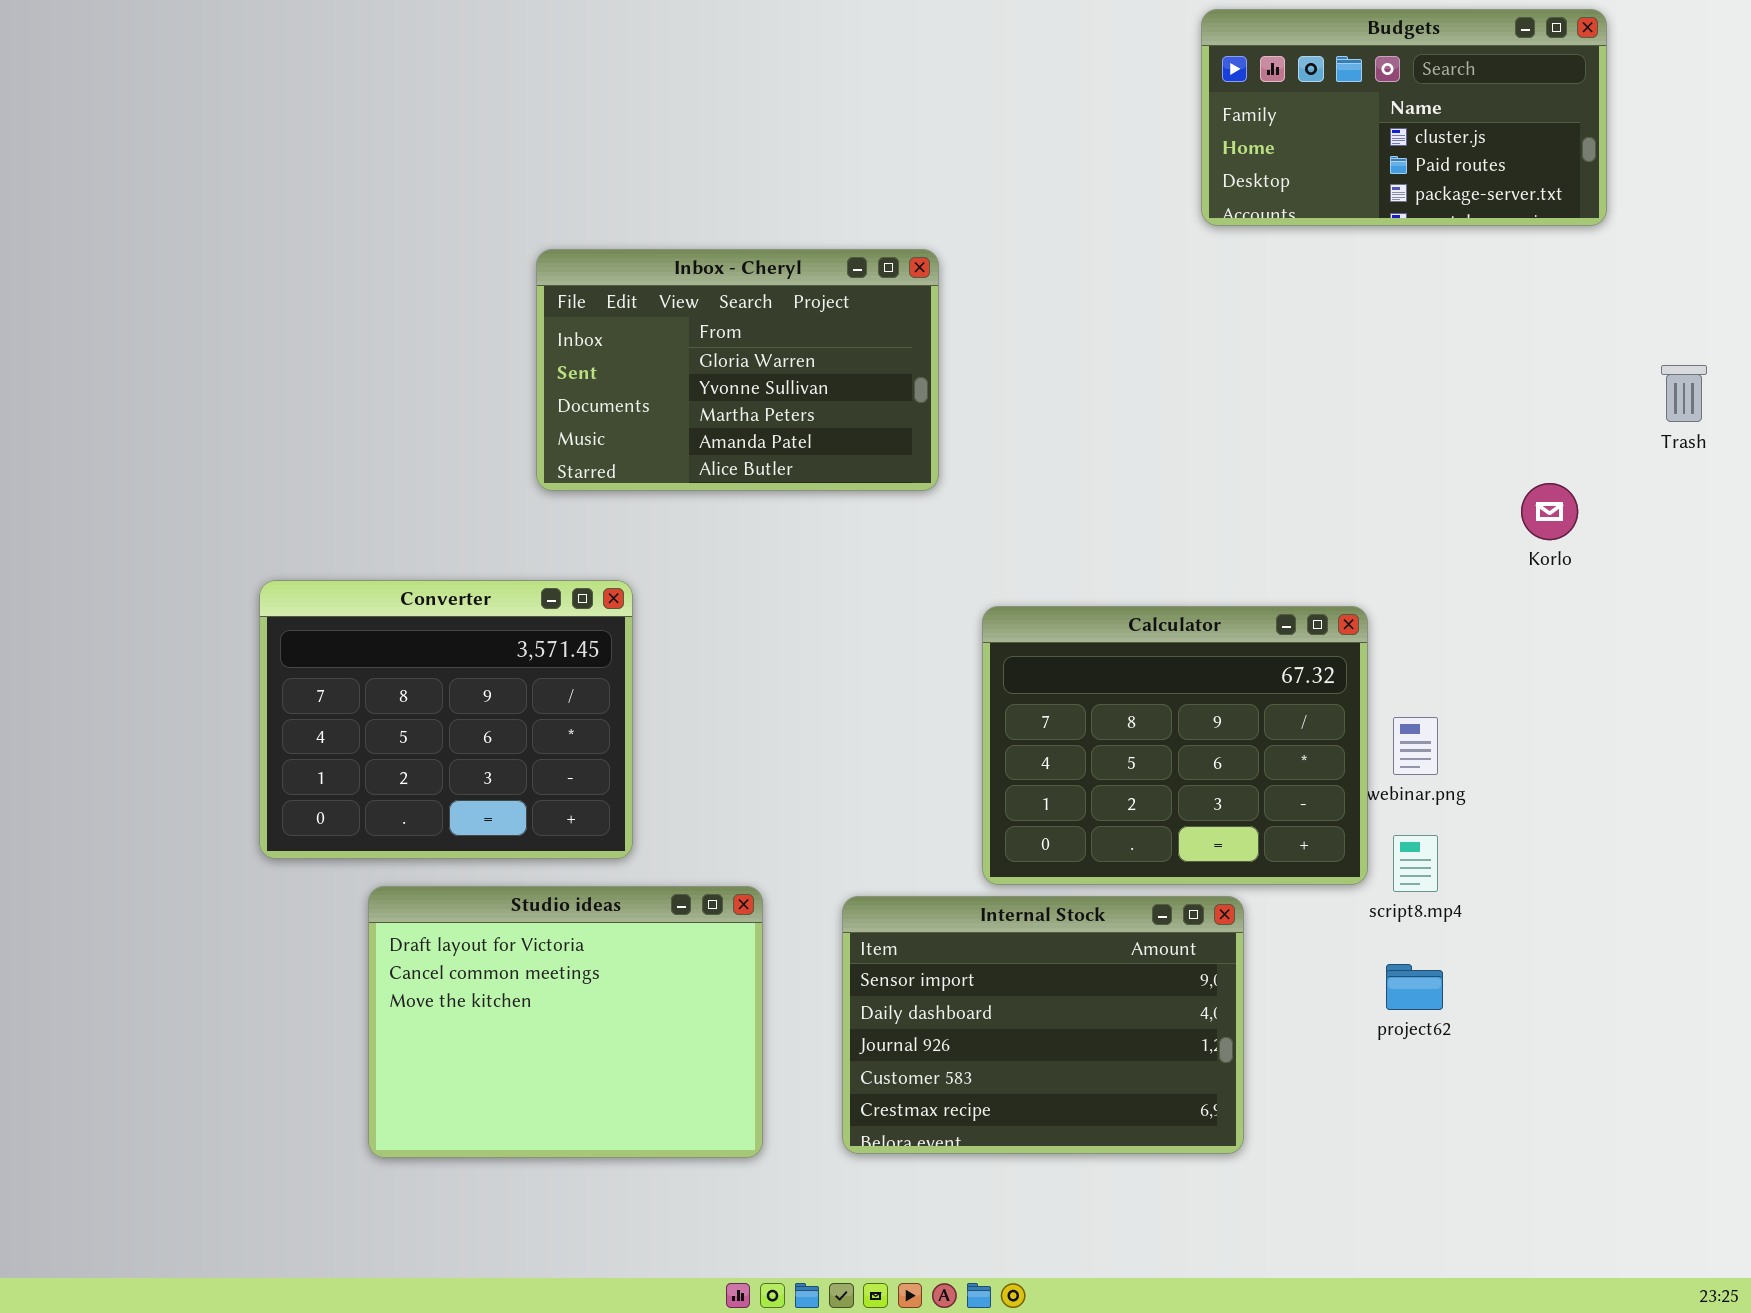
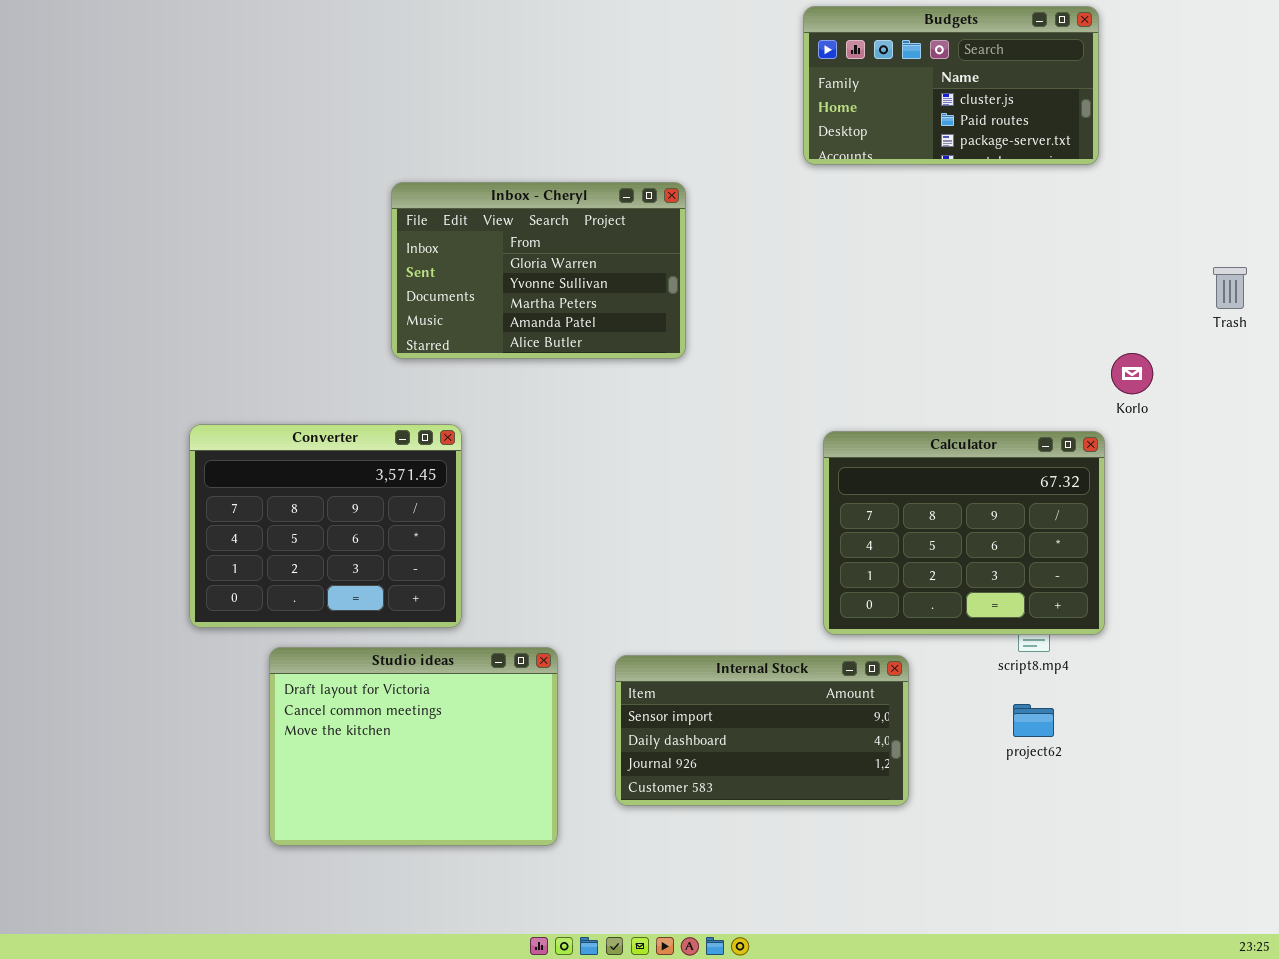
Budgets: [1201,9,1607,226] -> [803,6,1099,165], moved
Calculator: [982,606,1368,885] -> [823,431,1105,635], moved
Internal Stock: [842,896,1244,1154] -> [615,655,909,806], resized

